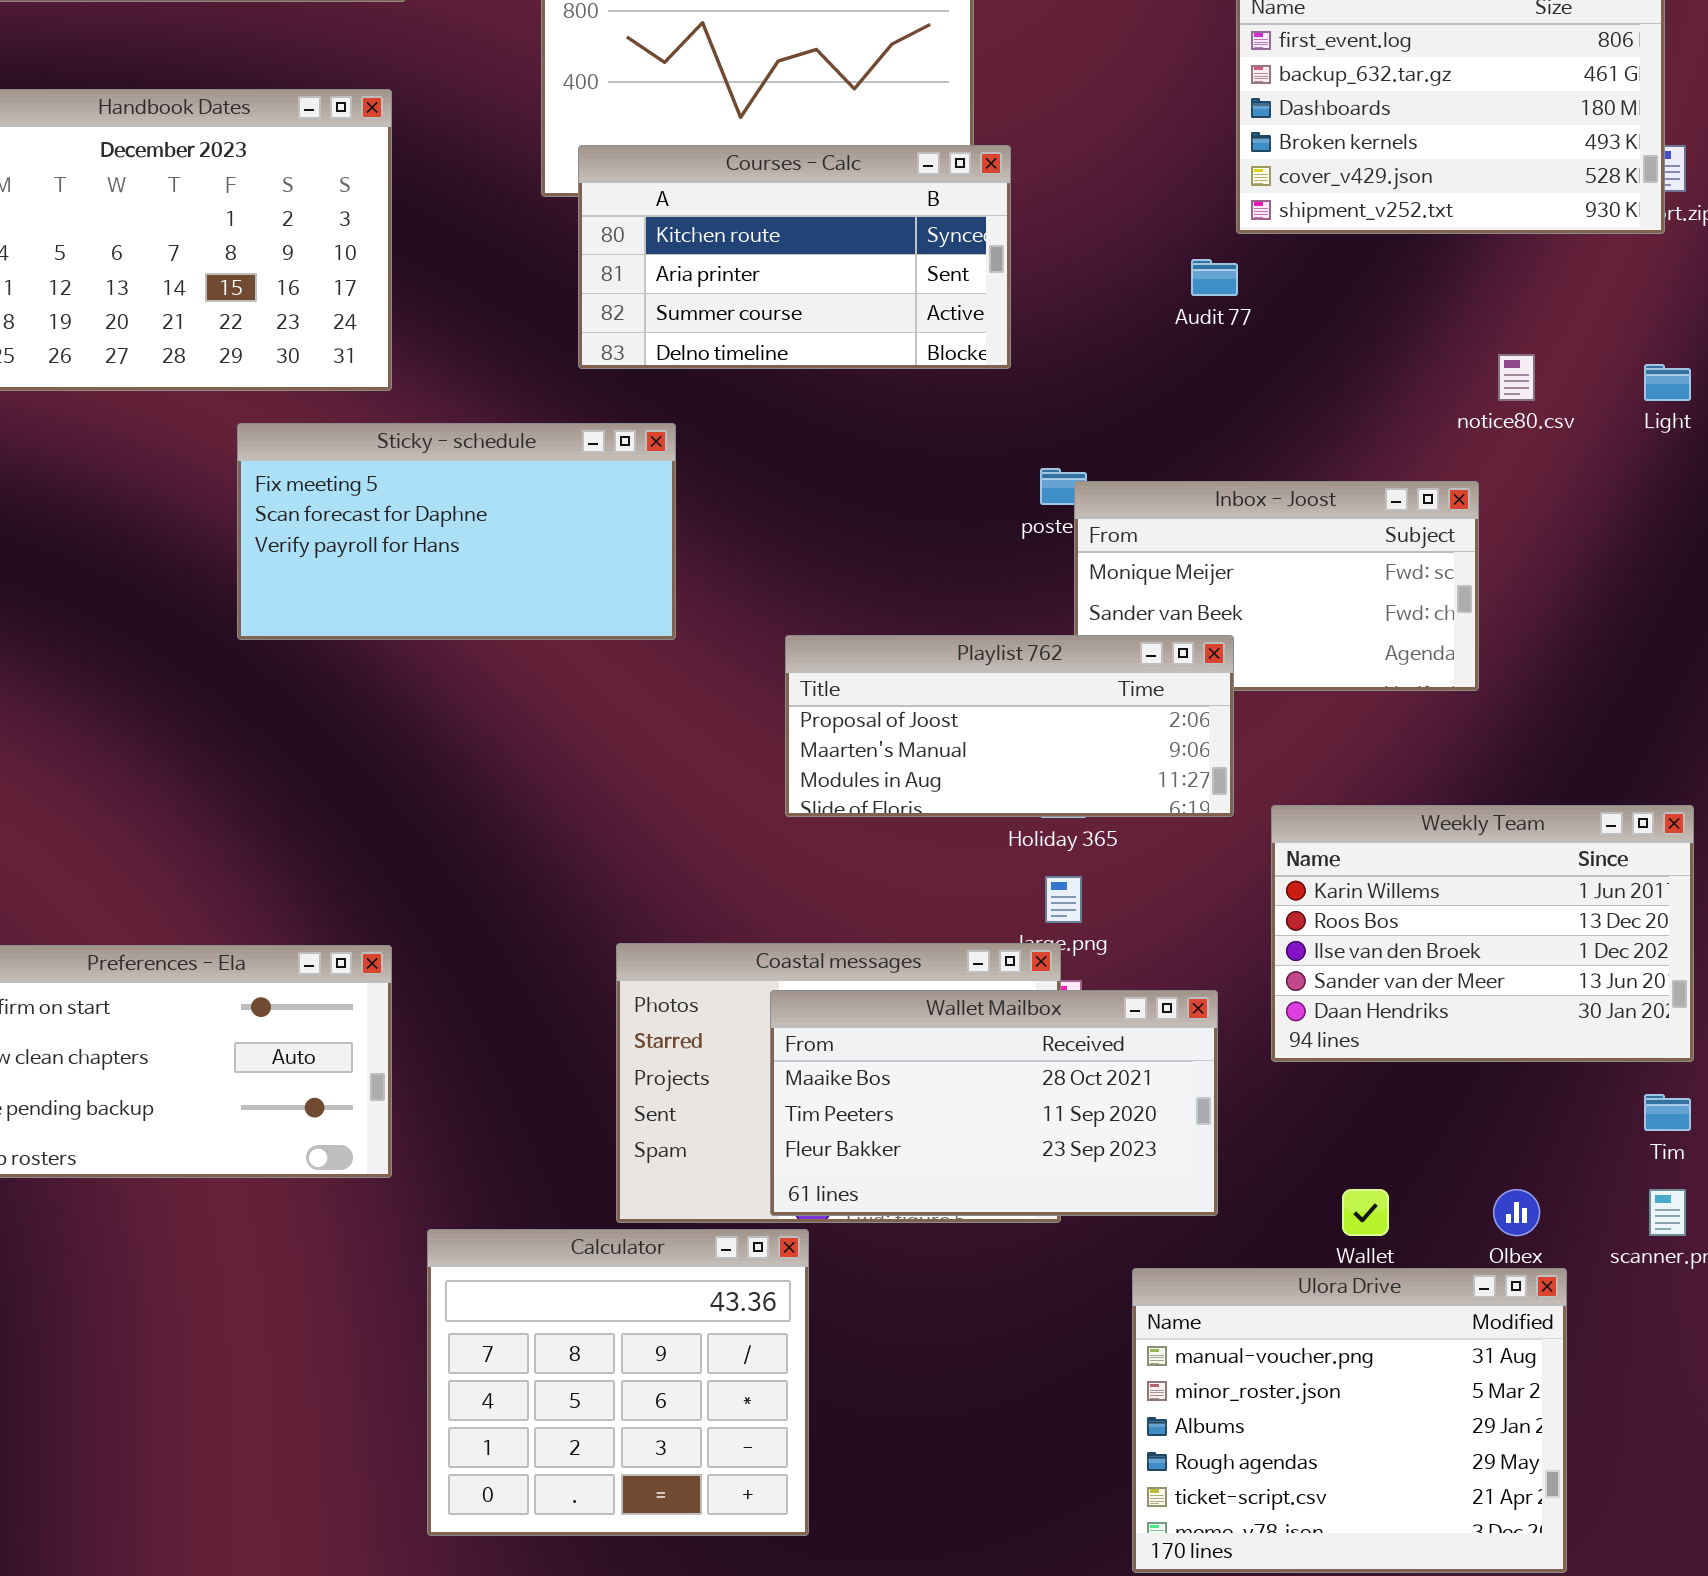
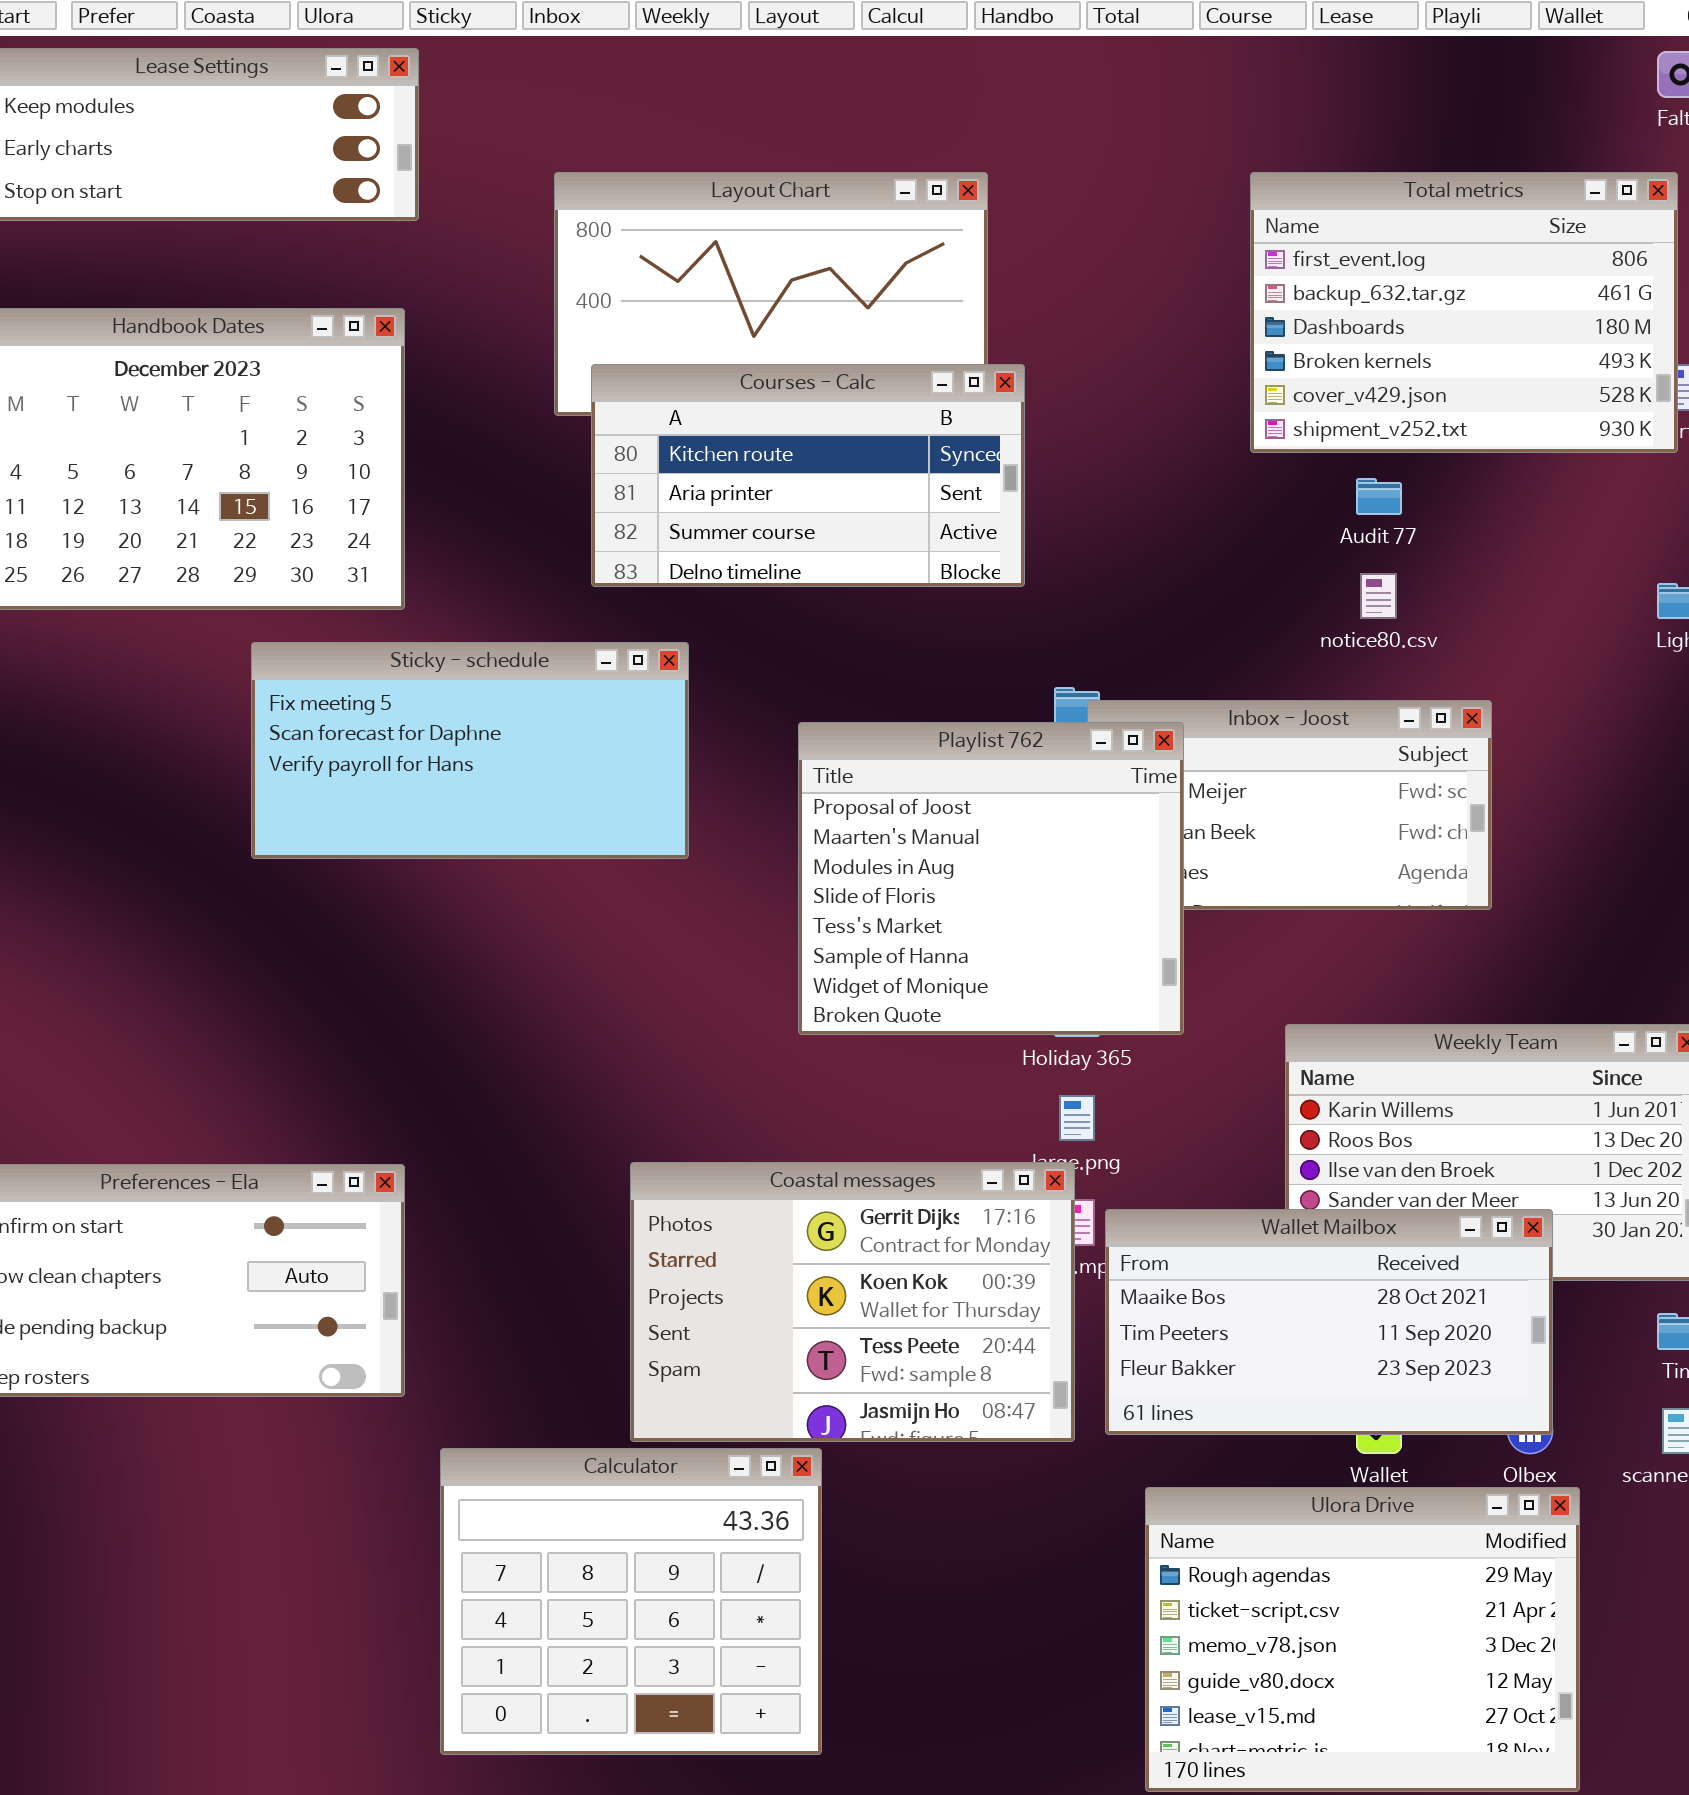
Audit 77: [1191,259,1238,296] -> [1356,478,1402,515], moved
notice80.csv: [1498,354,1535,401] -> [1360,573,1397,619], moved
Playlist 762: [785,635,1234,817] -> [798,722,1184,1035], resized
Wallet Mailbox: [770,990,1218,1216] -> [1105,1209,1553,1435], moved
Ulora Drive: [1132,1268,1567,1573] -> [1145,1487,1580,1792], scrolled down 3 rows

